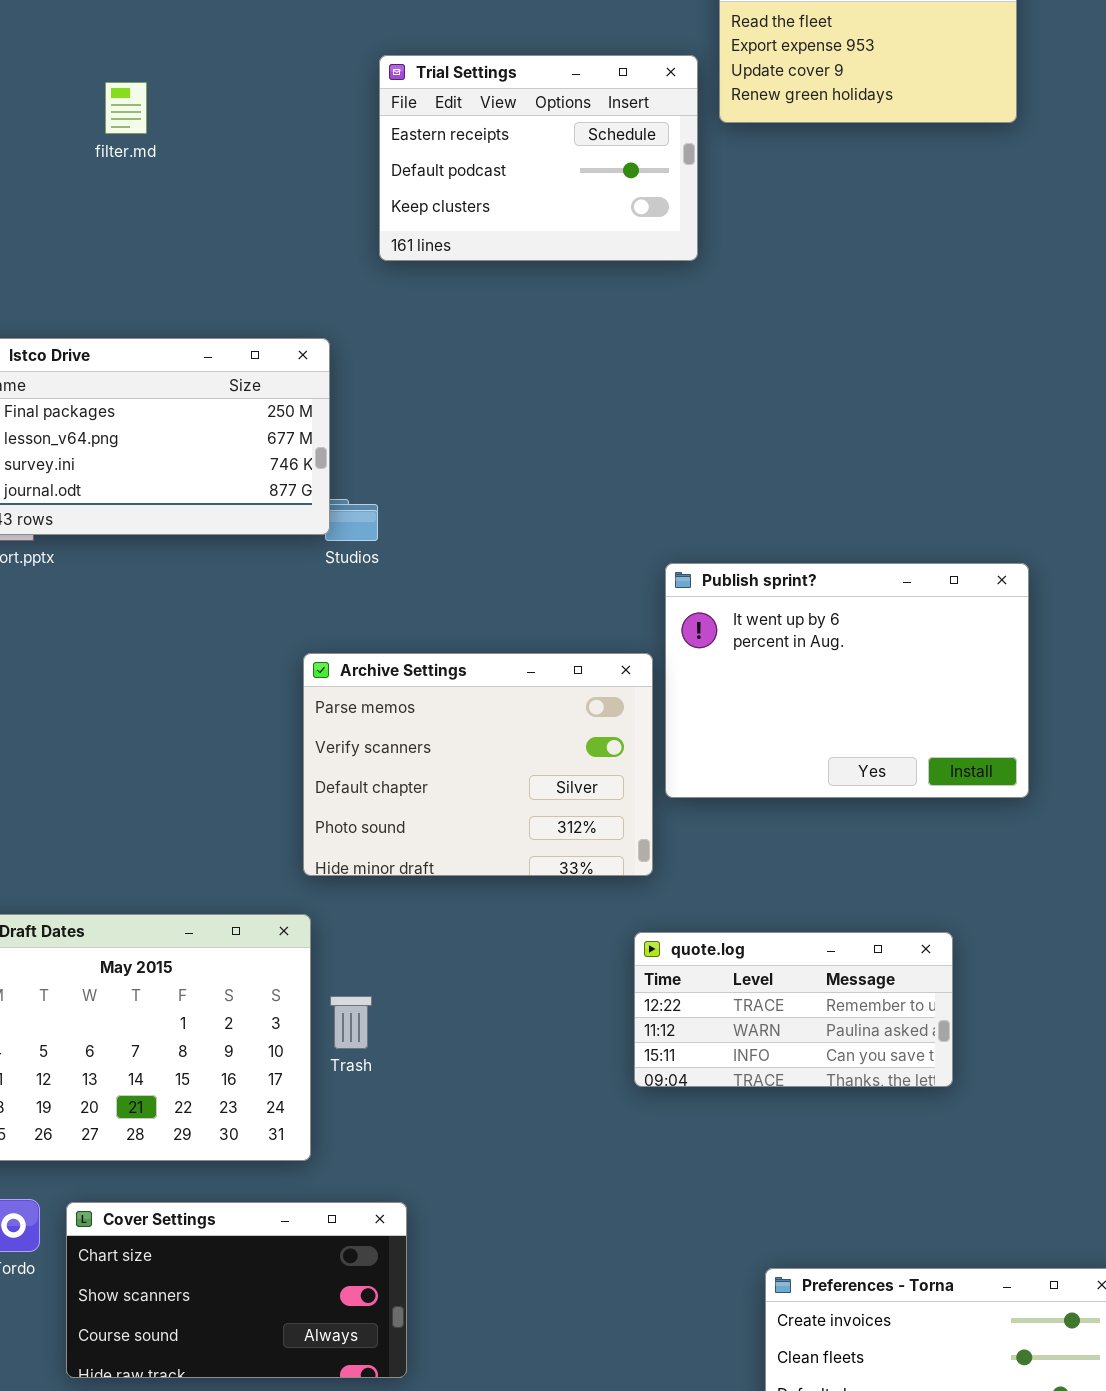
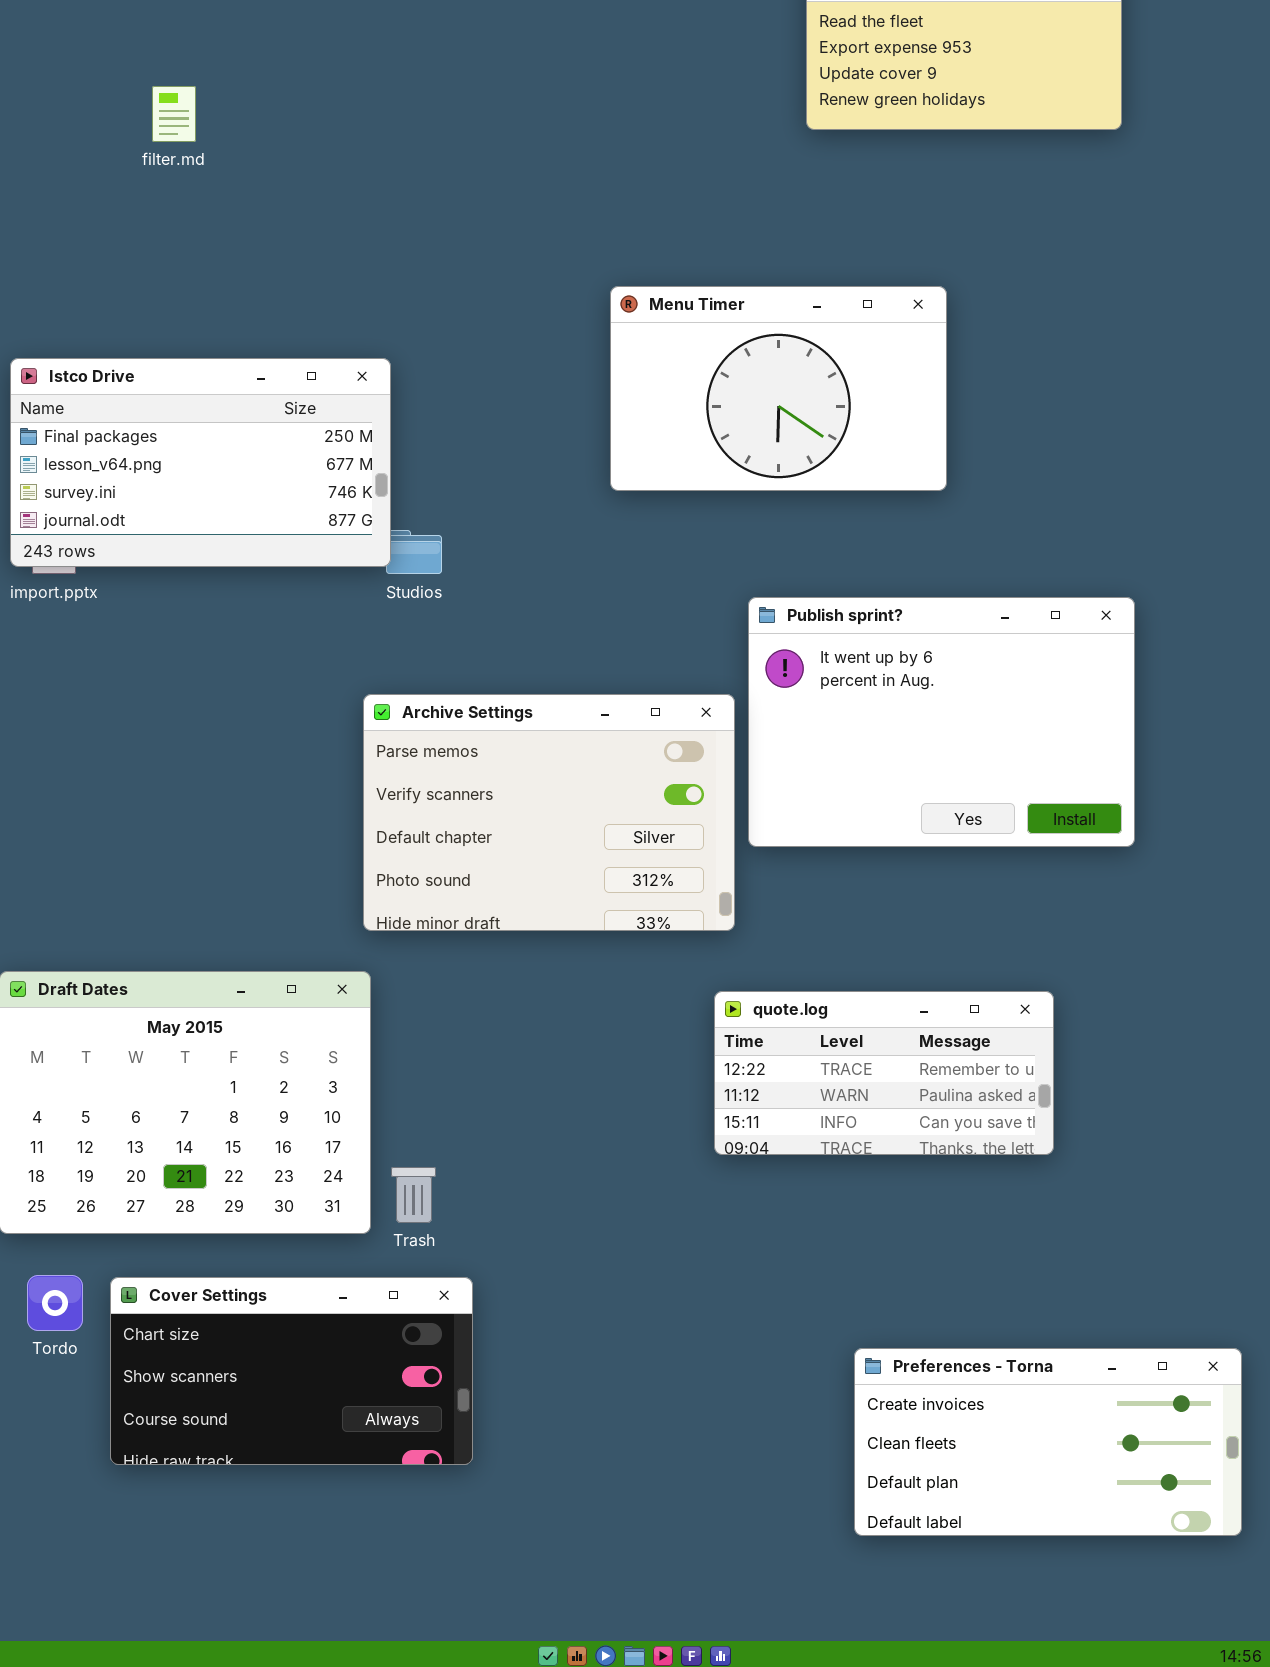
Trial Settings: [379,55,698,261] -> none, closed
Menu Timer: none -> [610,286,947,491], opened
Trash: [330,996,372,1049] -> [391,1167,436,1223], moved

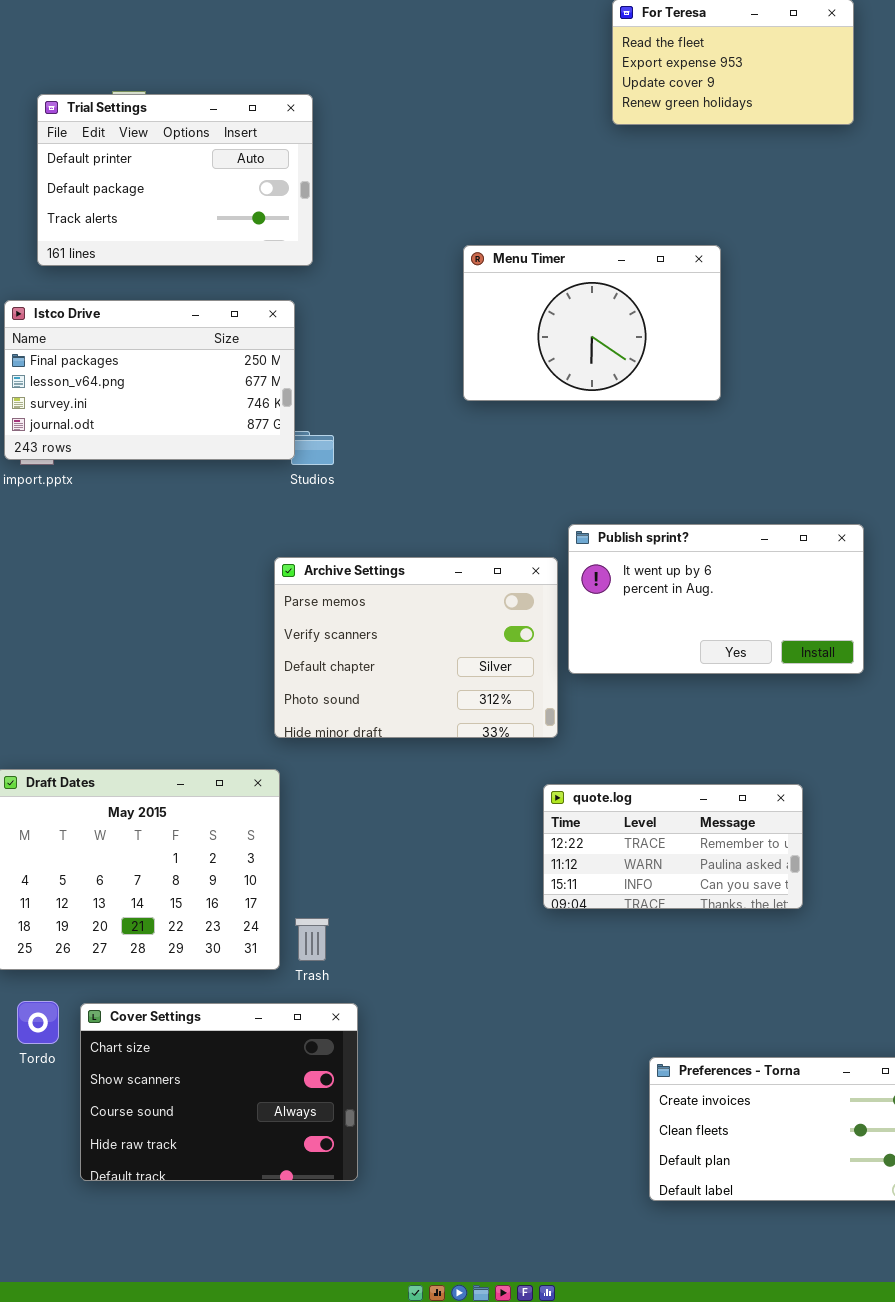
Trial Settings: none -> [37,94,313,266], opened
Publish sprint?: [748,597,1135,847] -> [568,524,864,674], resized
Cover Settings: [110,1277,473,1465] -> [80,1003,358,1181], resized

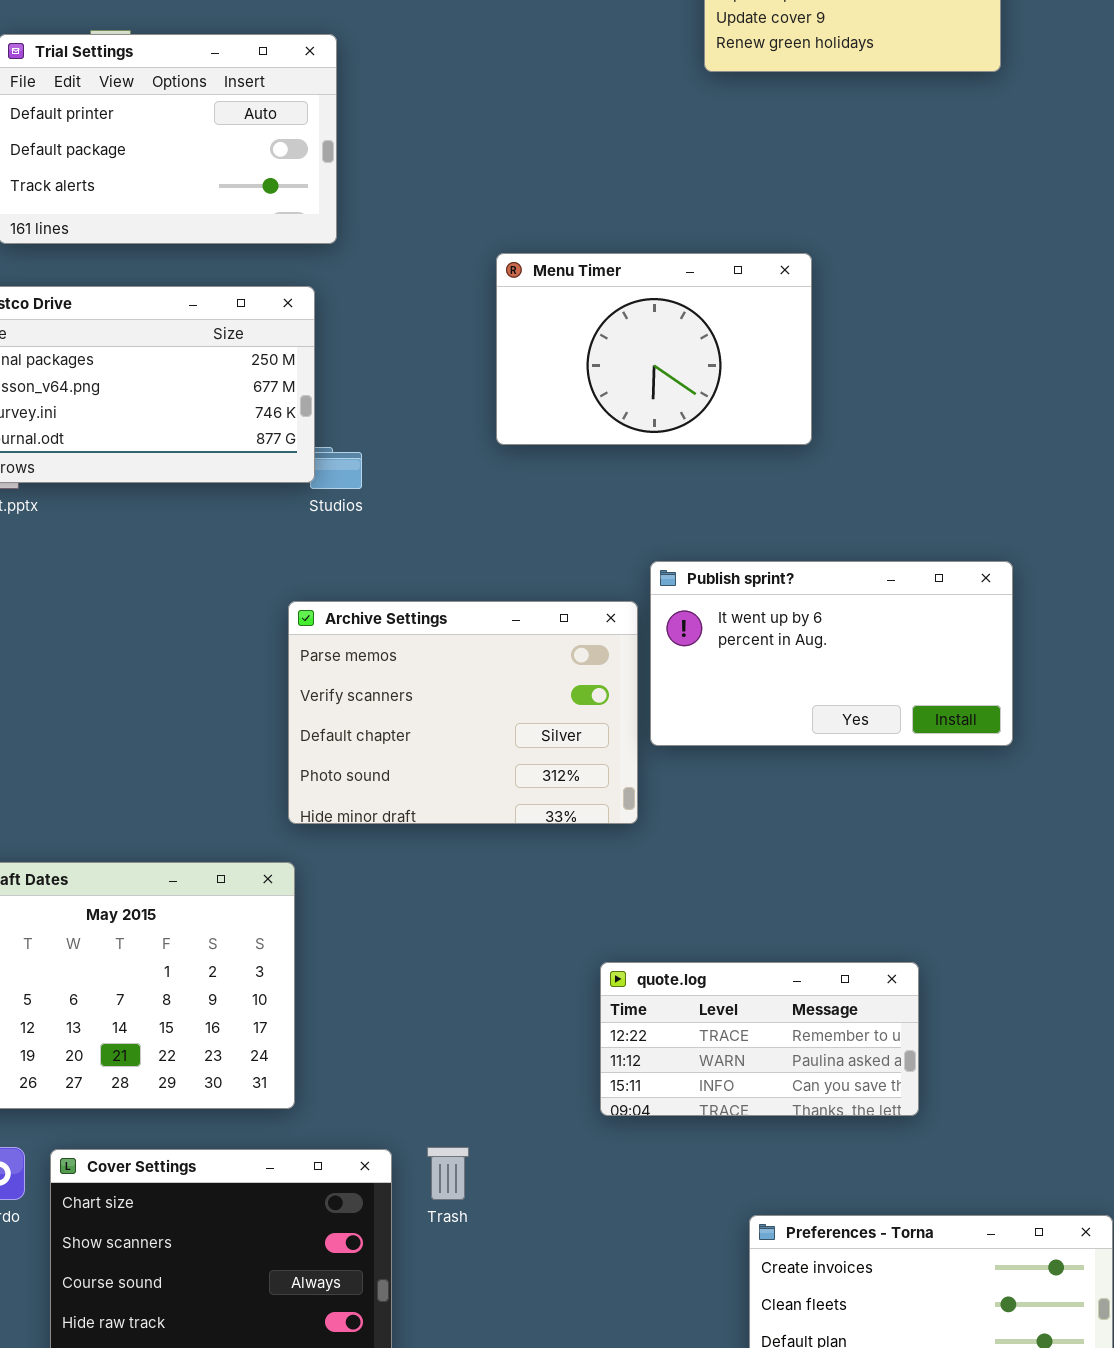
Menu Timer: [463,245,721,401] -> [496,253,812,445], moved
quote.log: [543,784,803,909] -> [600,962,919,1116], moved
Trash: [295,918,329,961] -> [427,1147,469,1200], moved

